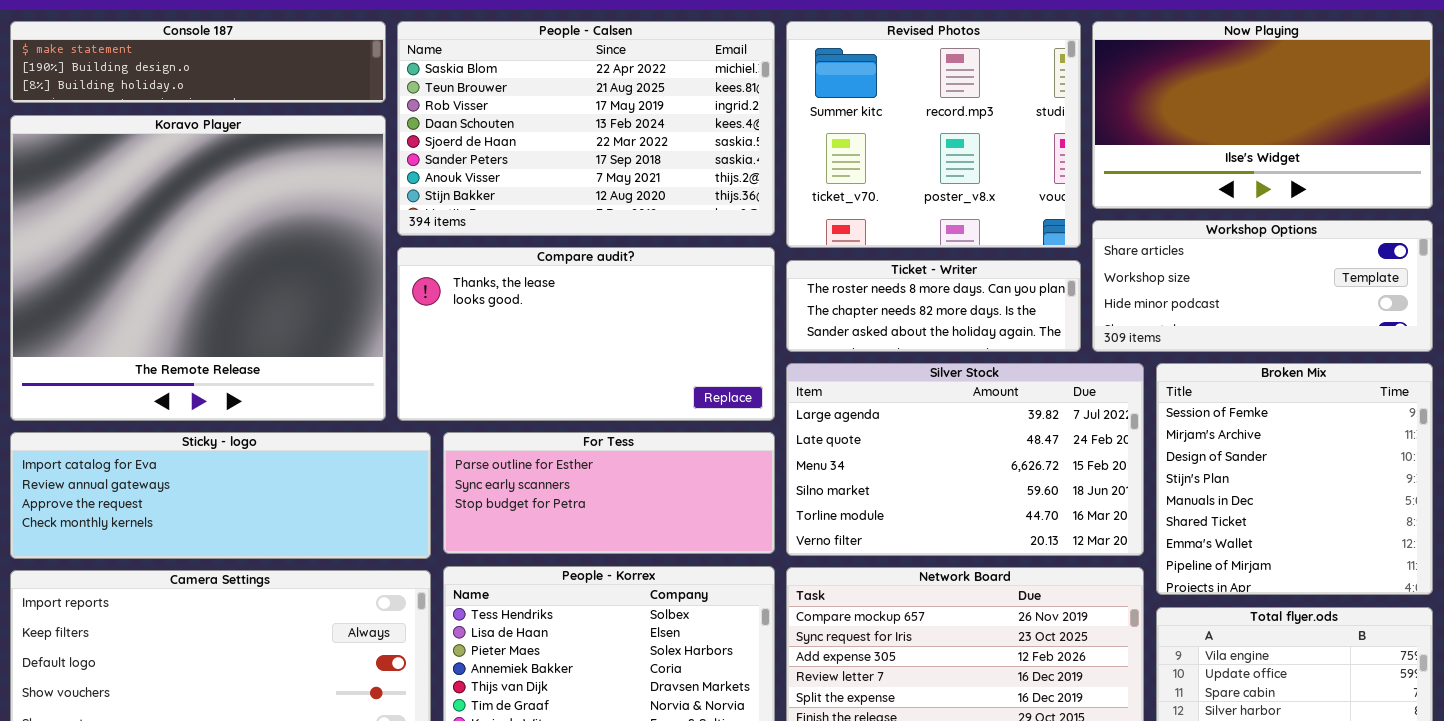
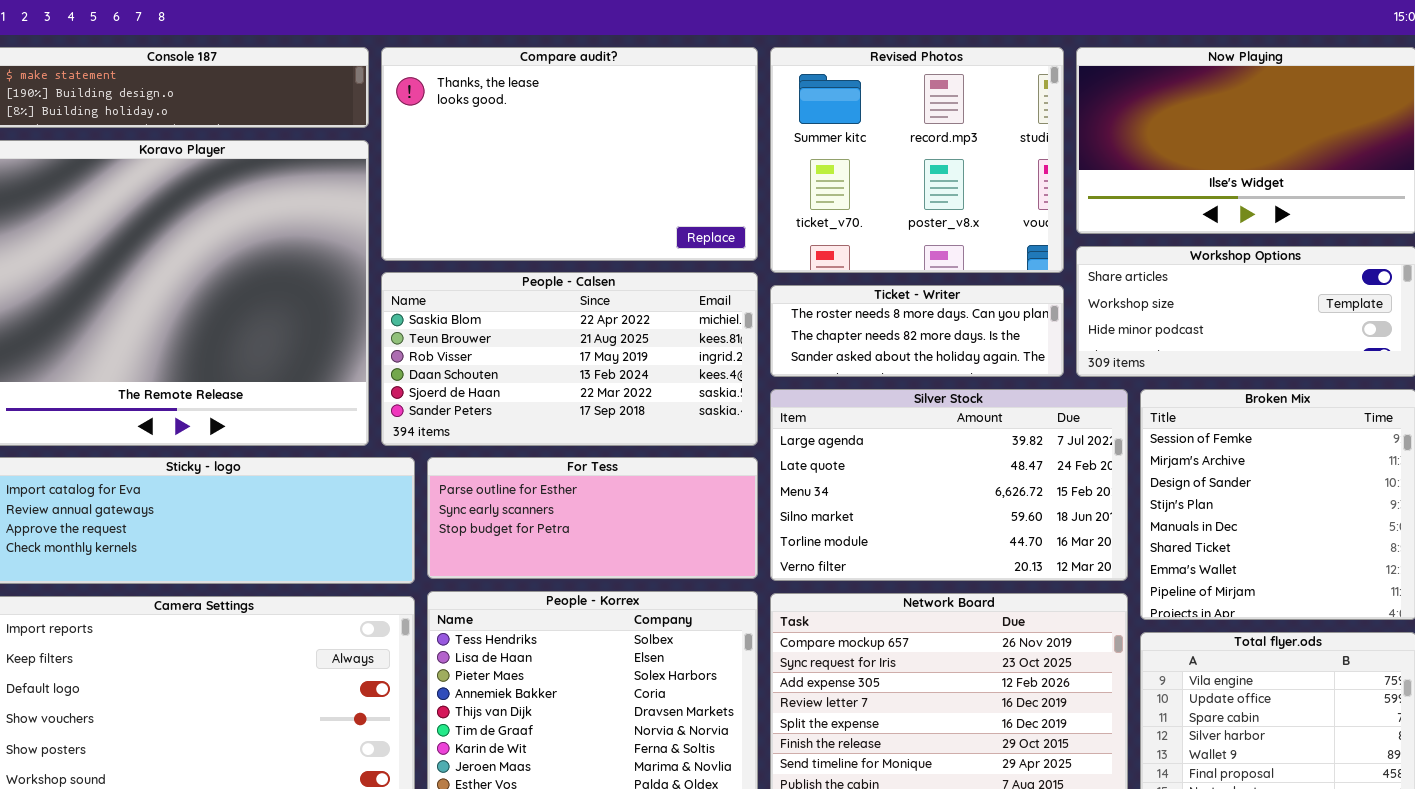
People - Calsen: [397,21,775,236] -> [381,272,758,446], moved, resized
Compare audit?: [397,247,775,421] -> [381,47,758,261], moved, resized

